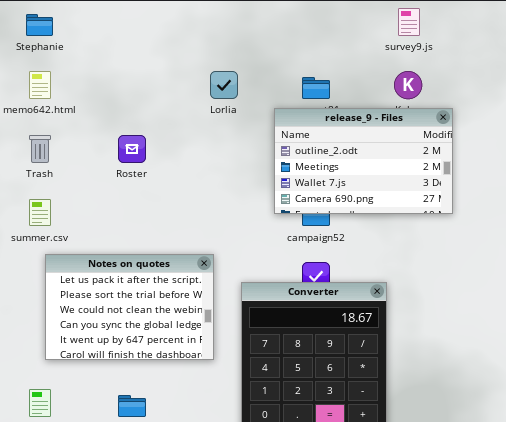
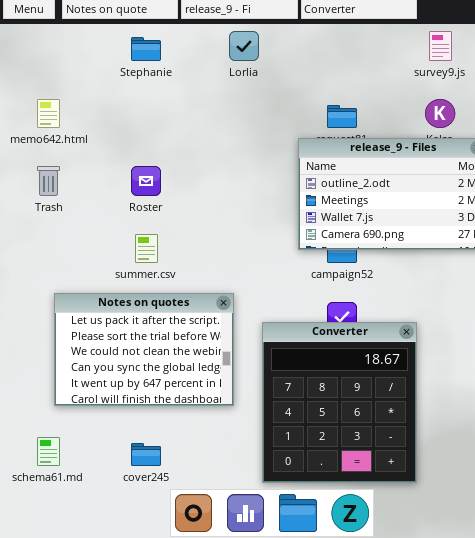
Stephanie: [26,14,53,36] -> [131,37,161,61], moved
Lorlia: [210,71,238,99] -> [229,31,259,61], moved
summer.csv: [29,199,51,226] -> [135,234,158,263], moved

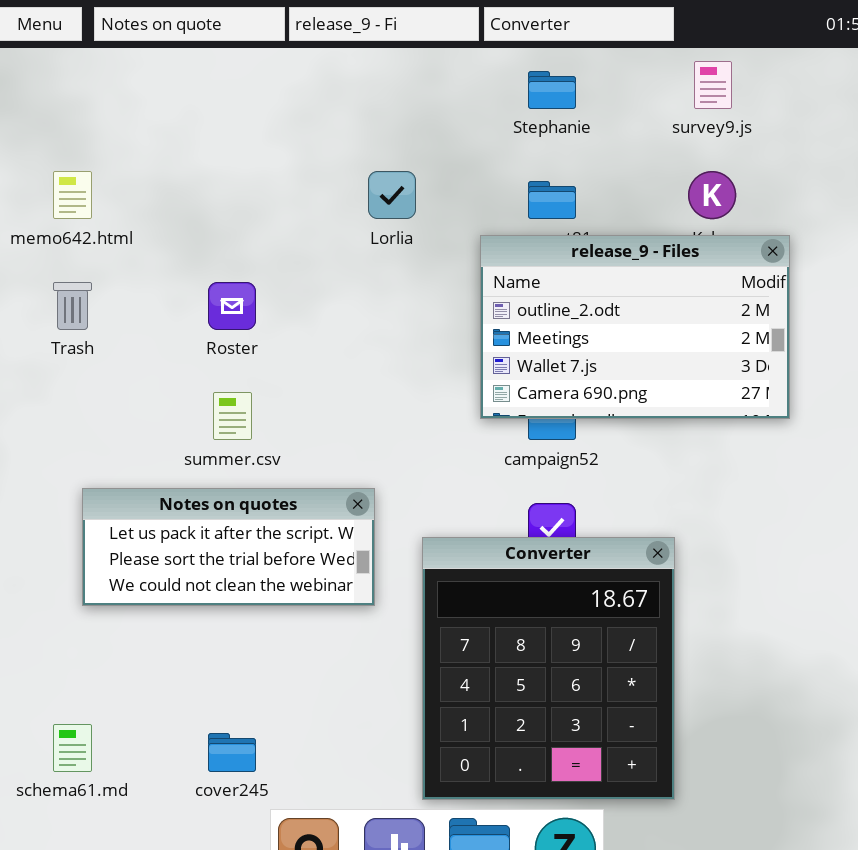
Lorlia: [229,31,259,61] -> [368,171,416,219], moved
Stephanie: [131,37,161,61] -> [528,71,576,109], moved
Notes on quotes: [54,293,234,406] -> [82,488,375,606], resized

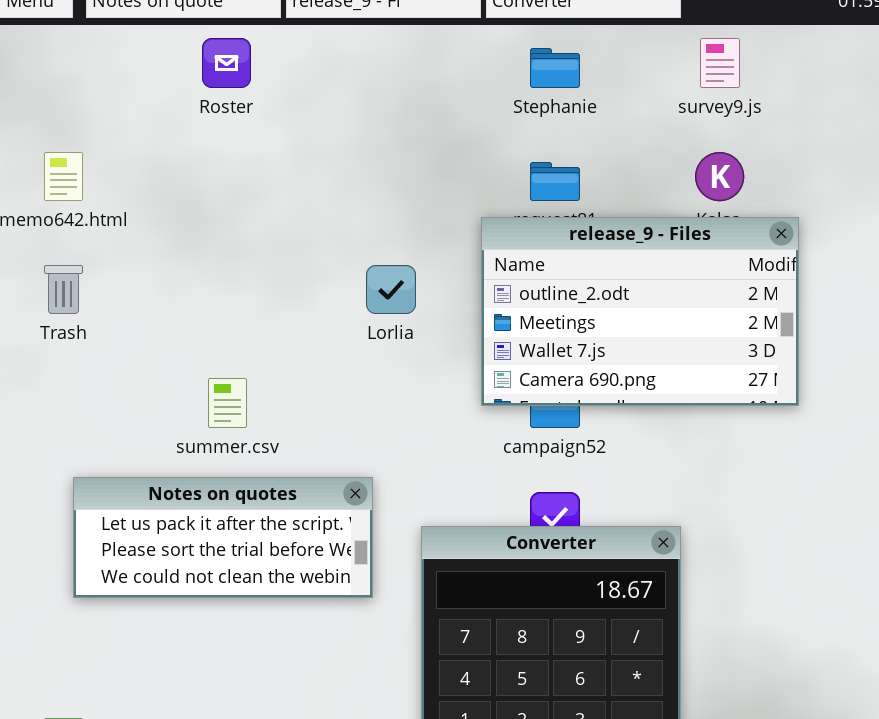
Lorlia: [368,171,416,219] -> [366,265,416,314], moved
Roster: [208,282,256,330] -> [202,38,251,88], moved

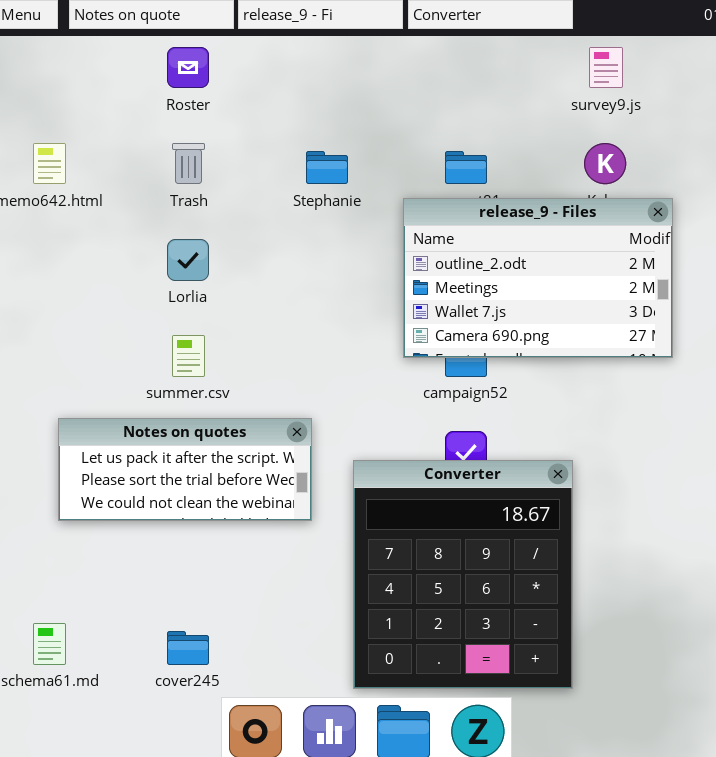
Stephanie: [530,48,580,88] -> [306,151,348,184], moved
Trash: [44,265,83,314] -> [172,143,205,184], moved
Lorlia: [366,265,416,314] -> [167,239,209,281], moved

